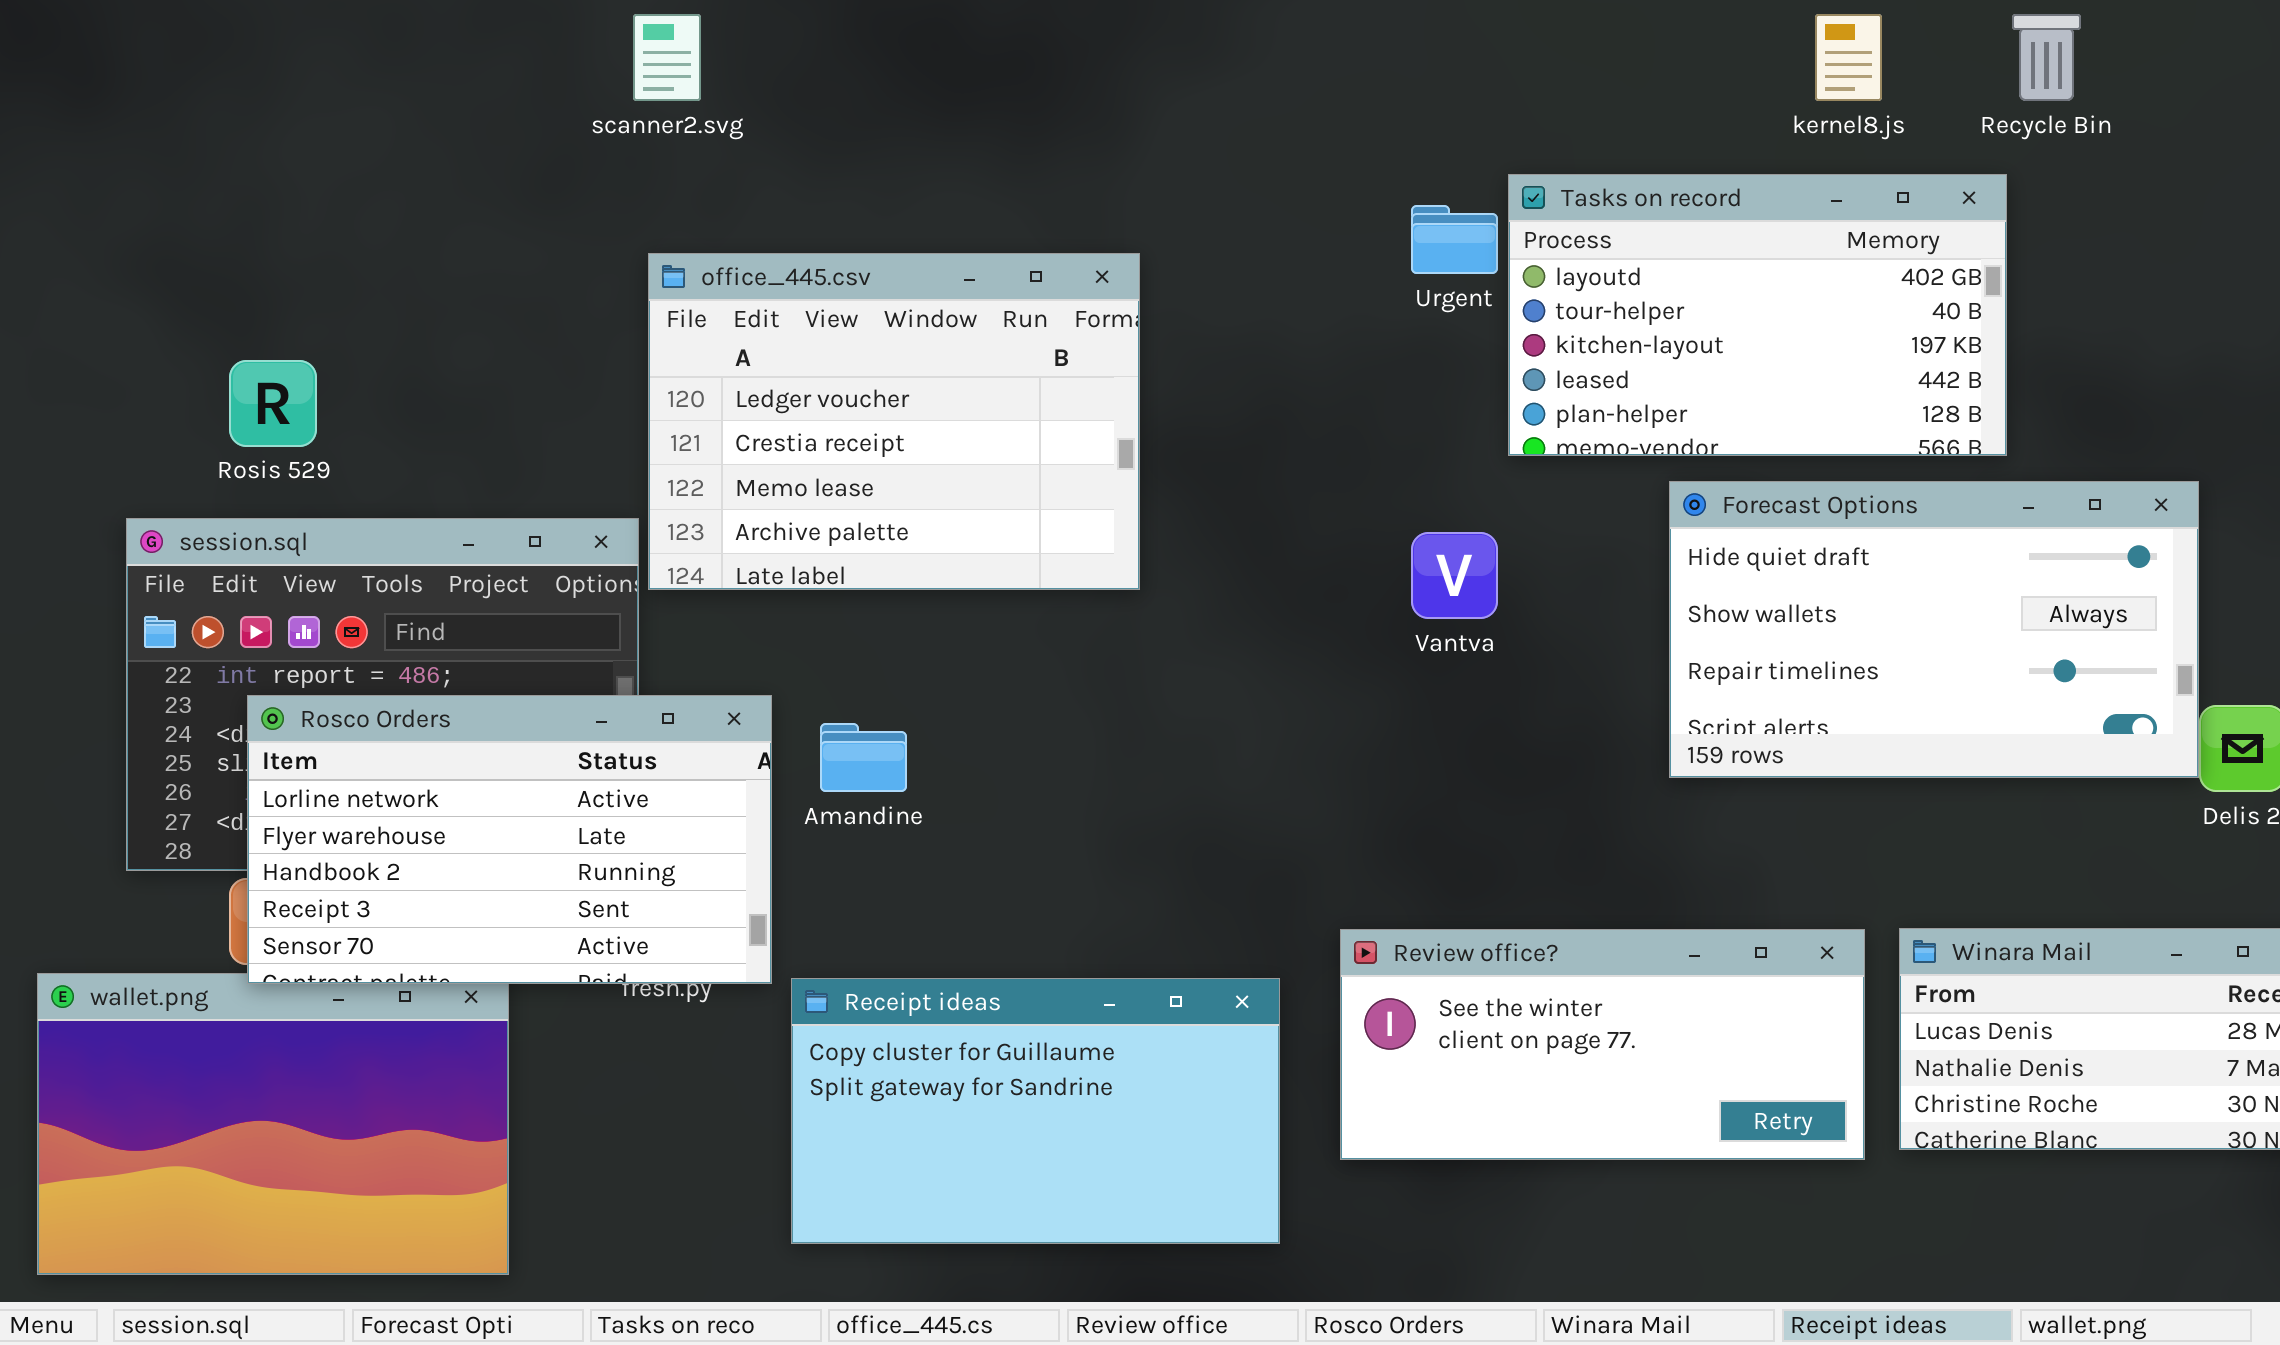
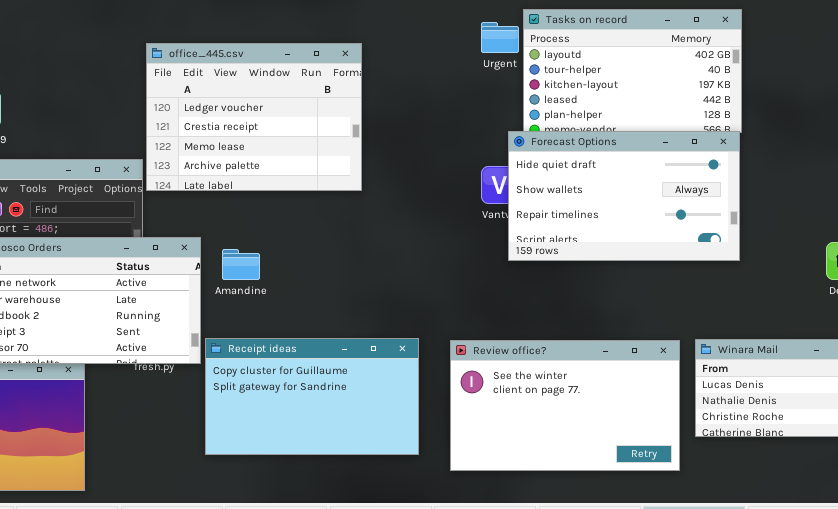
Forecast Options: [1669,481,2199,778] -> [508,131,740,261], moved
Review office?: [1340,929,1865,1160] -> [450,340,680,471], resized
Receipt ideas: [791,978,1280,1244] -> [205,338,419,455], moved

